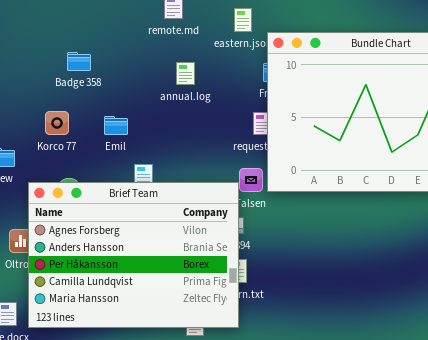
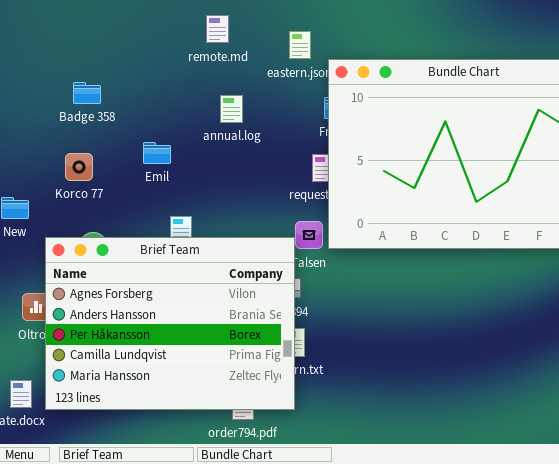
Badge 358: [67,52,91,71] -> [73,82,101,104], moved
Emil: [104,116,128,135] -> [143,142,171,164], moved

